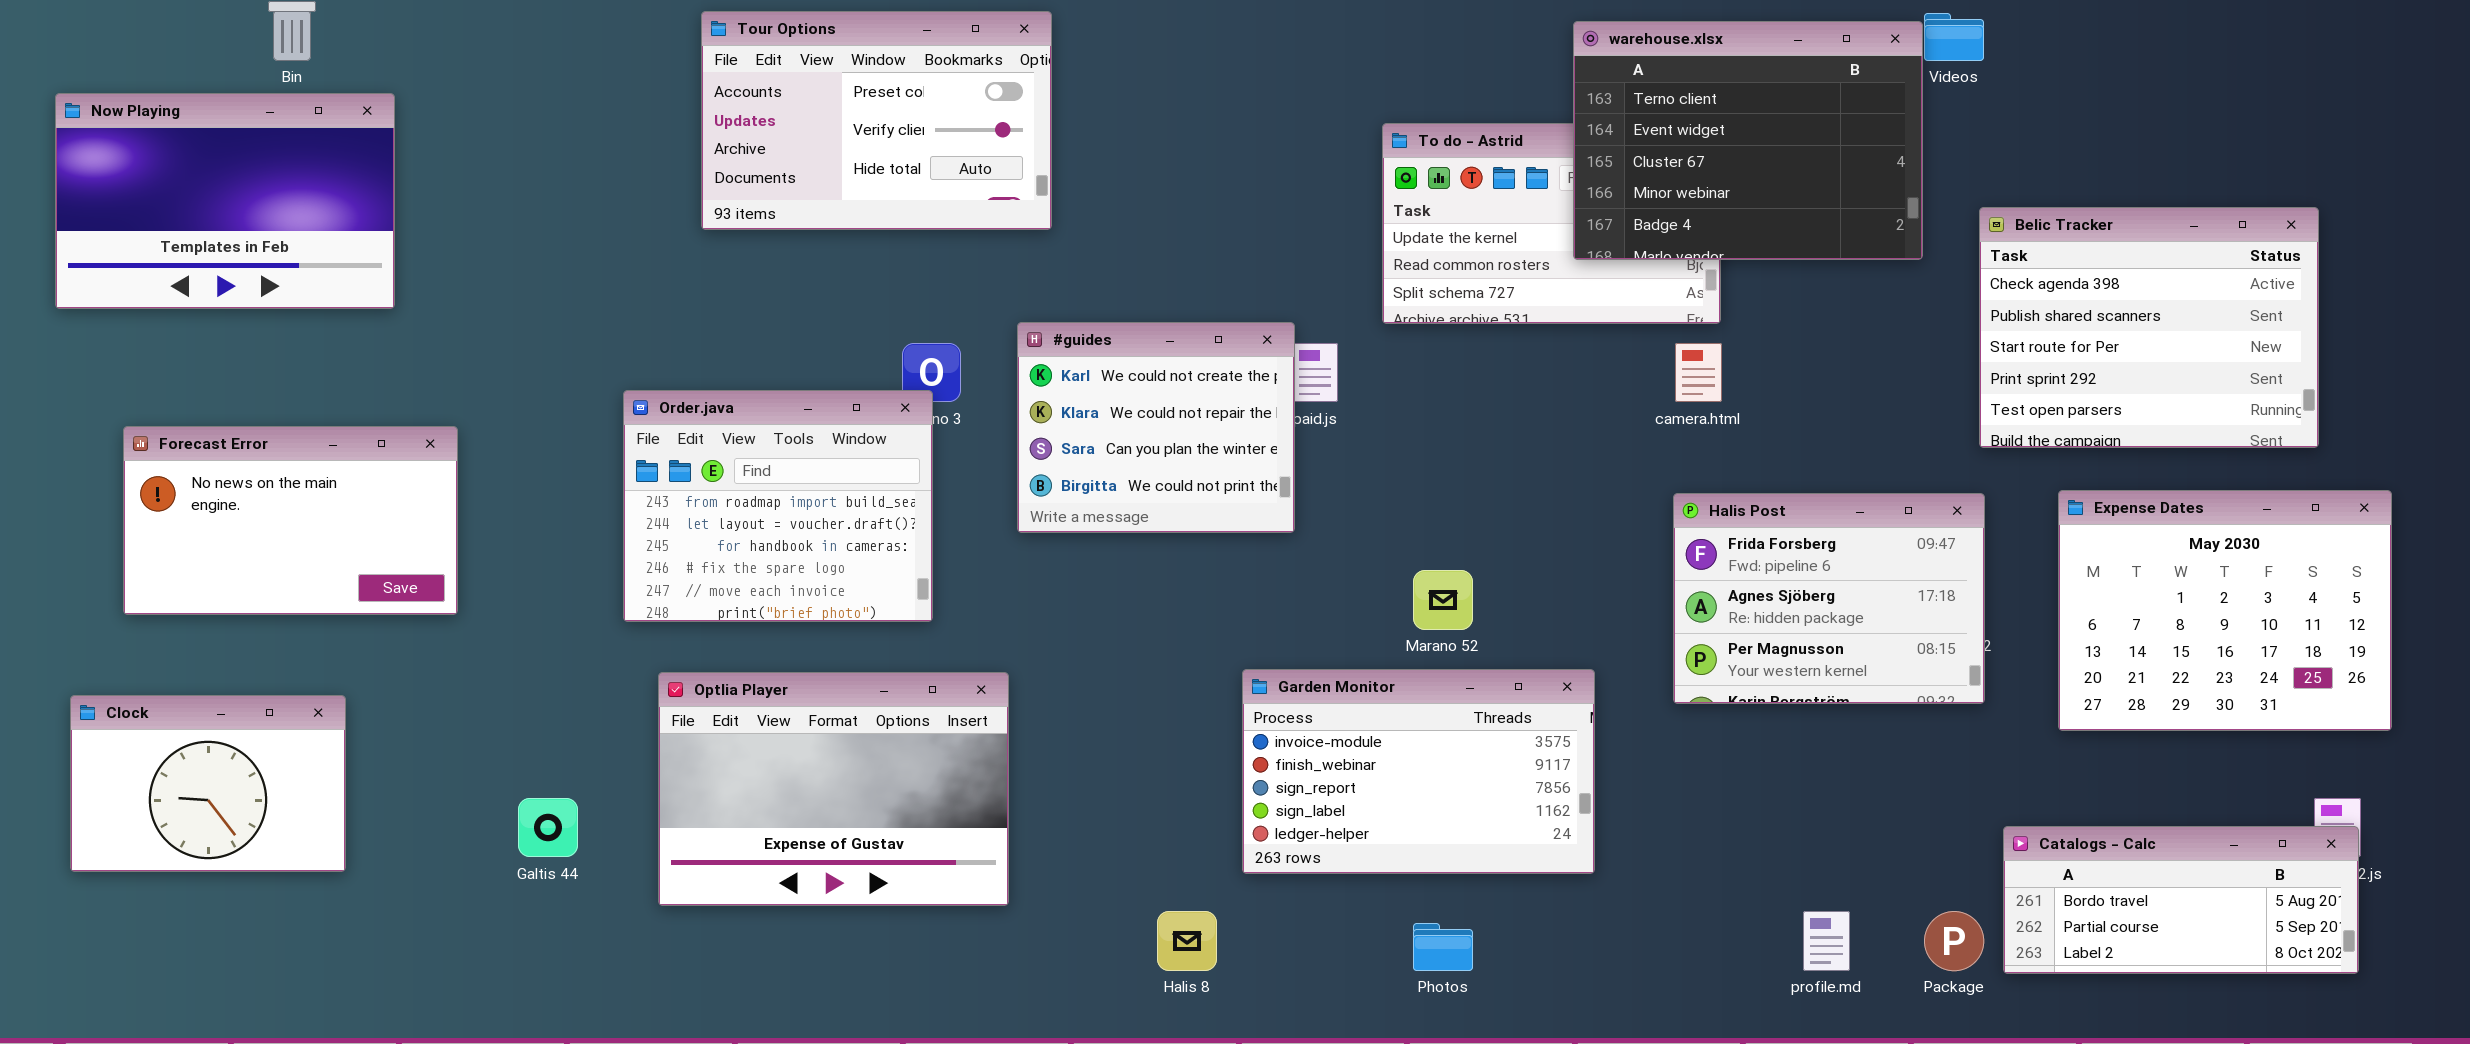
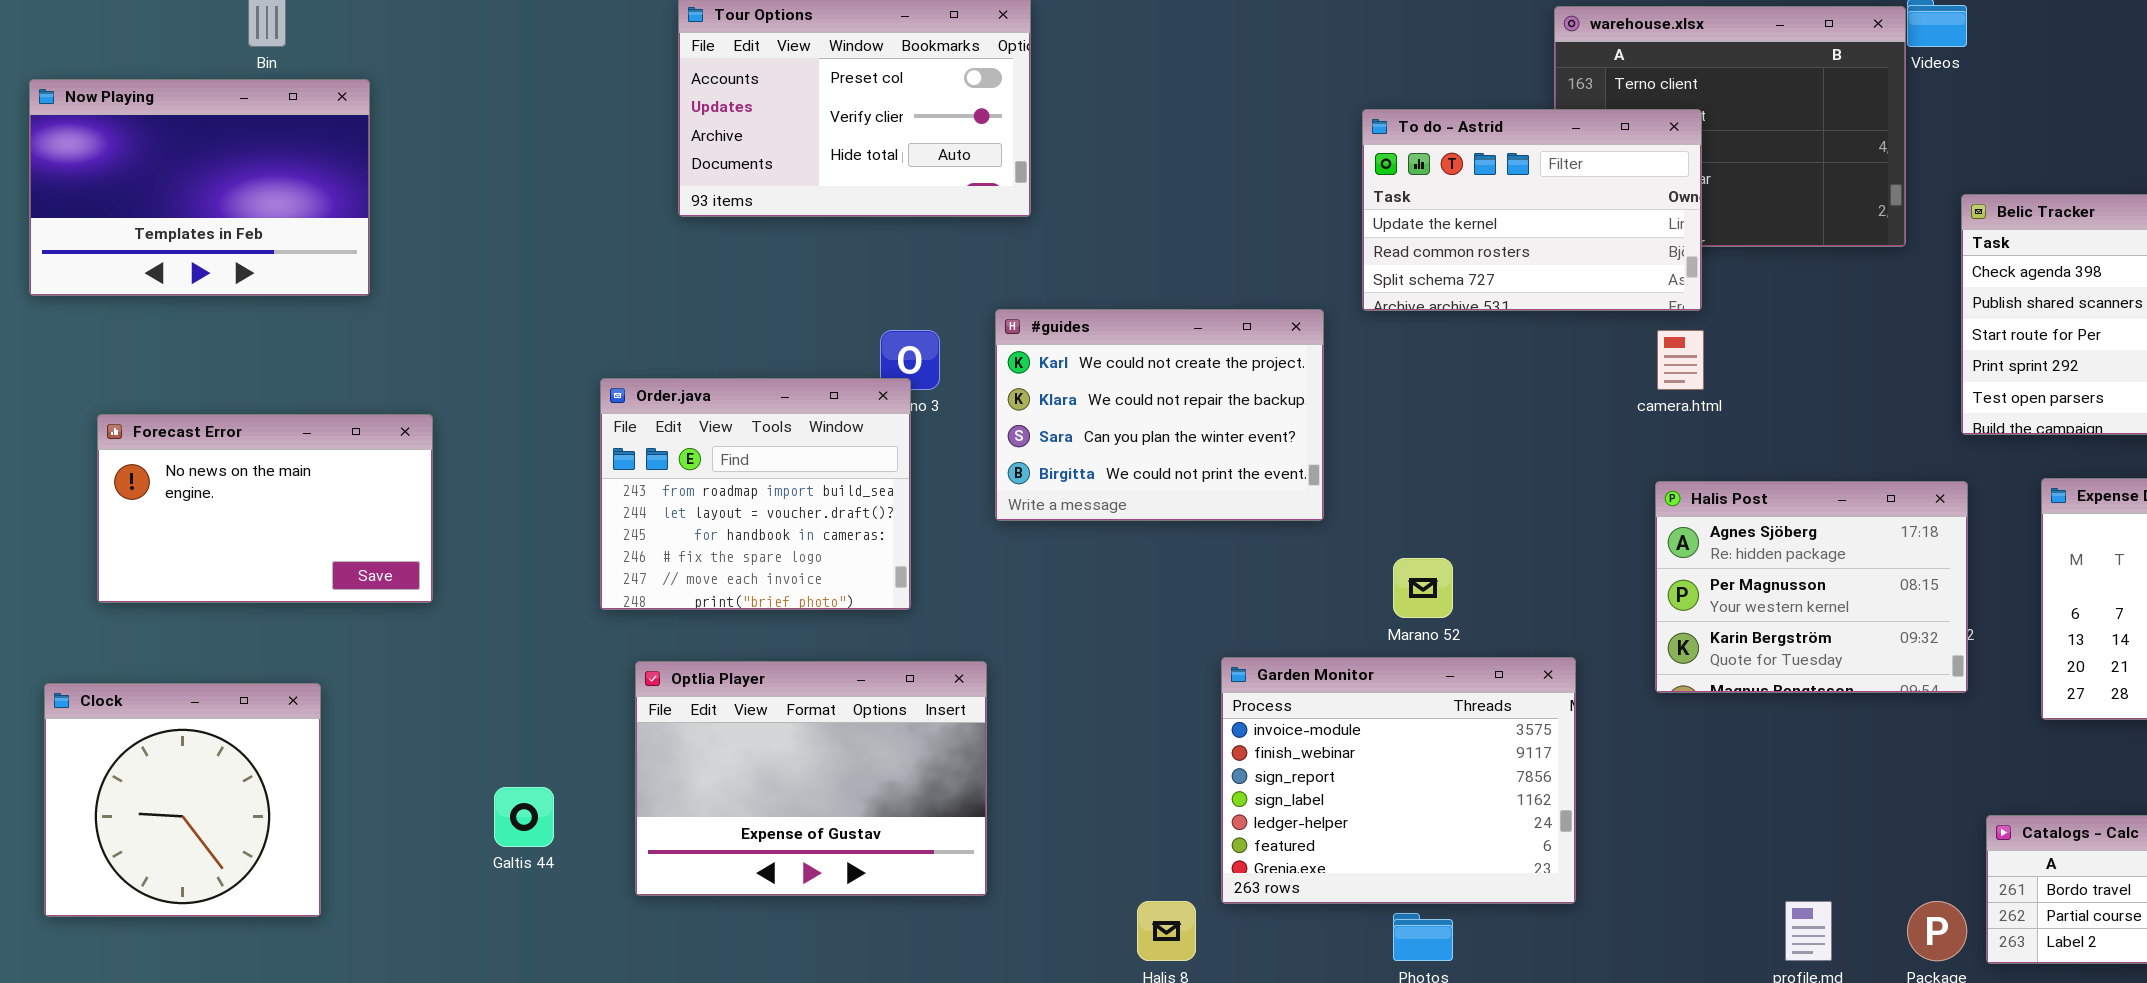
To do - Astrid: [1382,123,1721,324] -> [1362,109,1702,311], raised
#guides: [1017,322,1295,533] -> [995,309,1324,521], resized
Halis Post: [1673,493,1985,704] -> [1655,481,1968,693], scrolled down 1 row
Garden Monitor: [1242,669,1595,874] -> [1221,657,1576,904], resized
Clock: [70,695,346,872] -> [44,683,321,917], resized

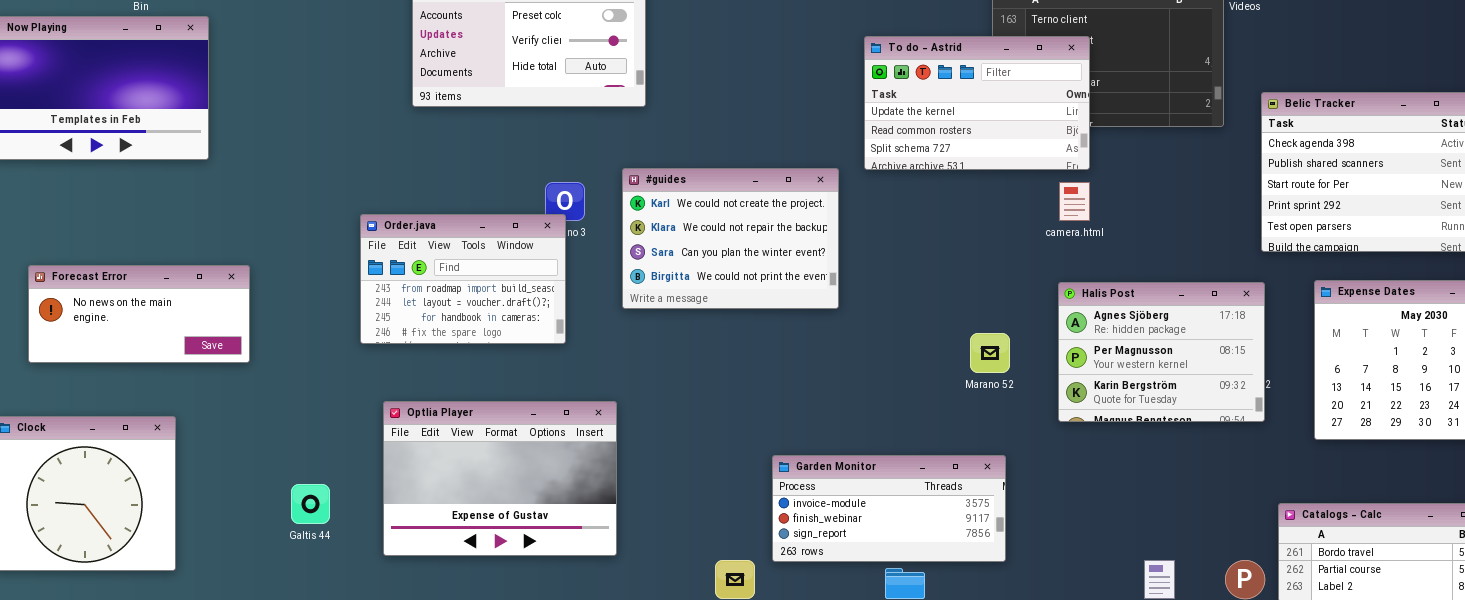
Order.java: [600,378,911,610] -> [360,214,566,344], resized
Forecast Error: [97,414,433,603] -> [28,265,250,363], resized
Marano 52: [1393,558,1453,618] -> [970,333,1010,373], moved
Garden Monitor: [1221,657,1576,904] -> [772,455,1006,562], resized

